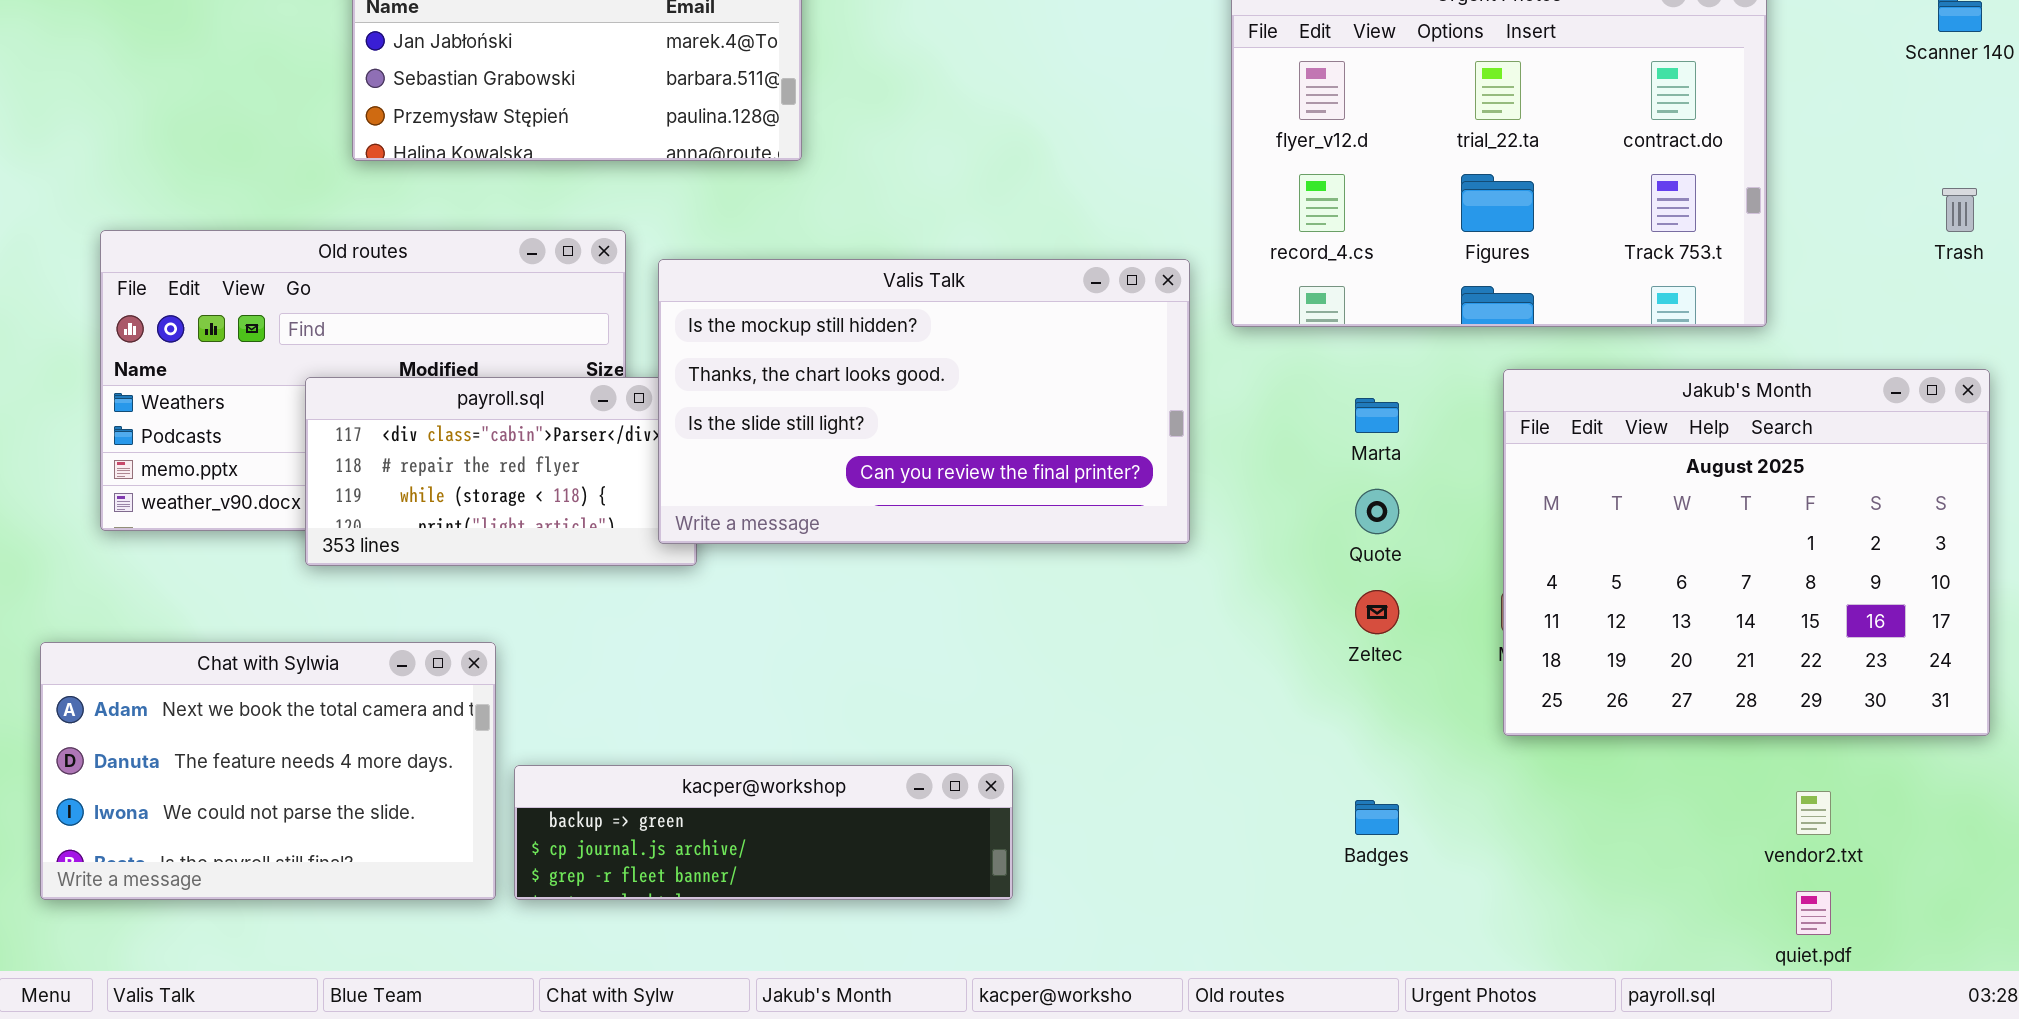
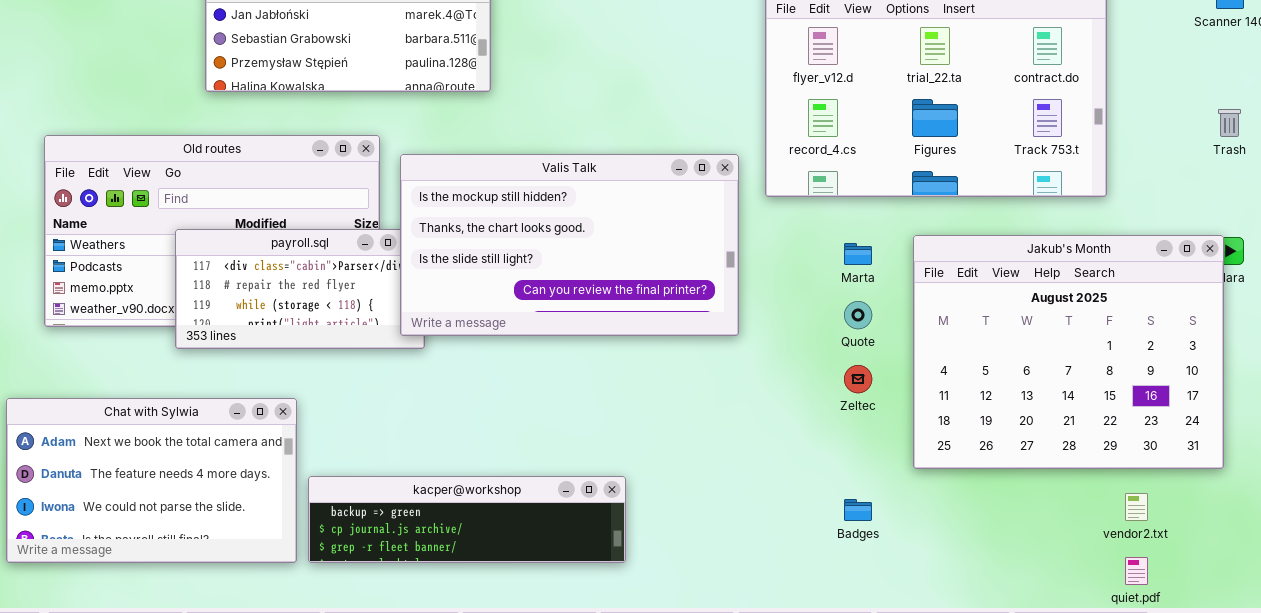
Jakub's Month: [1503,369,1990,736] -> [913,235,1224,469], moved

